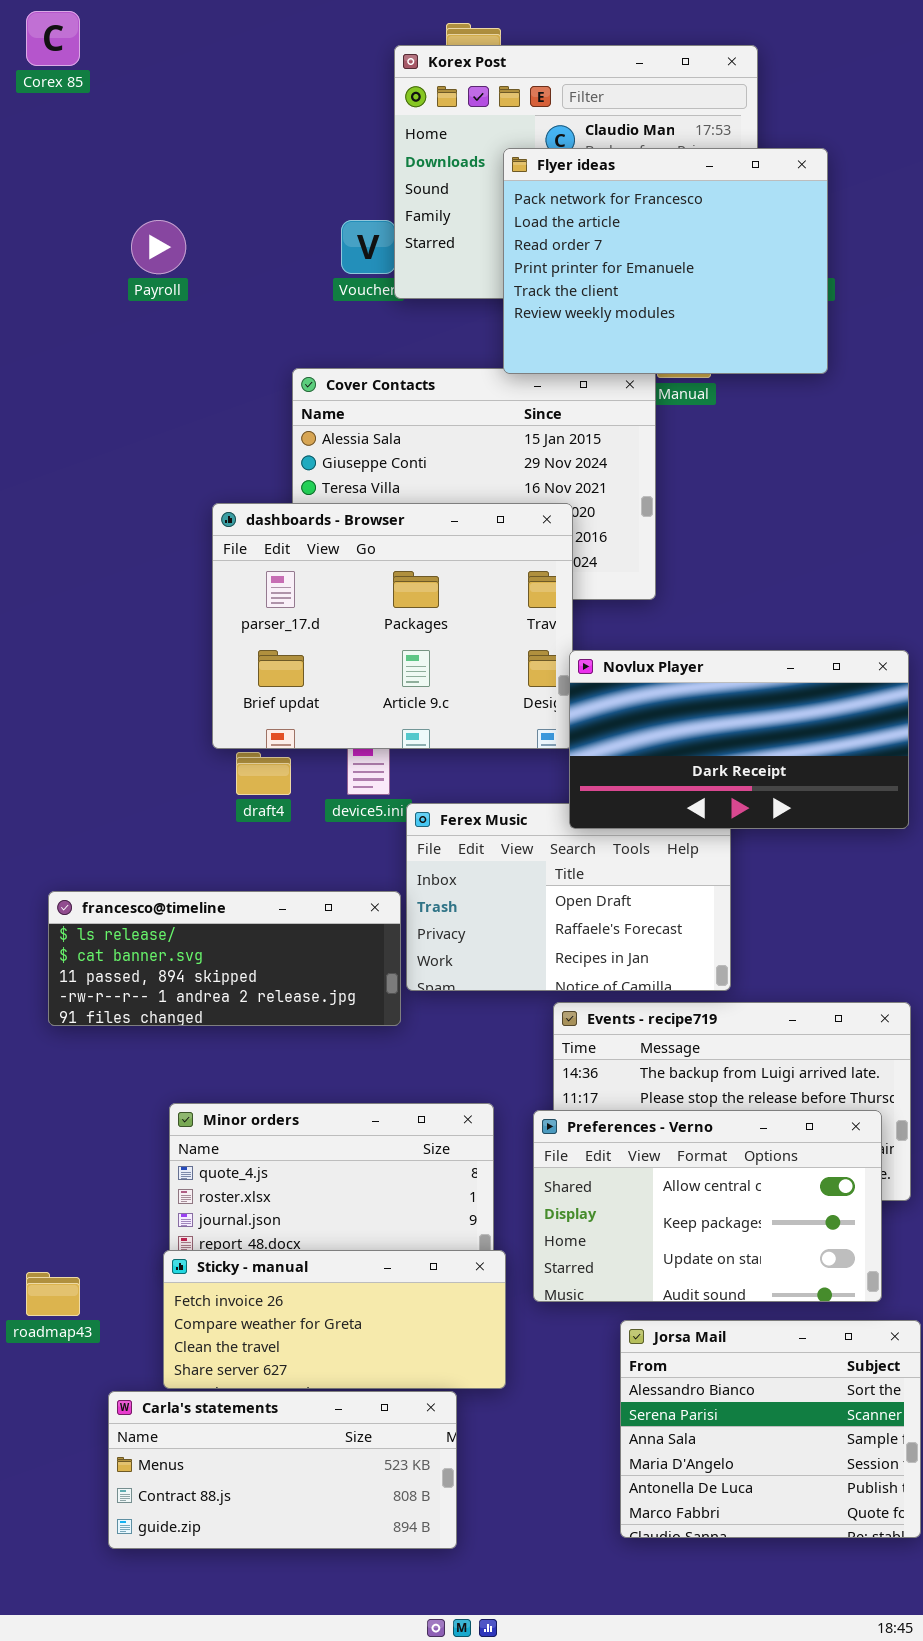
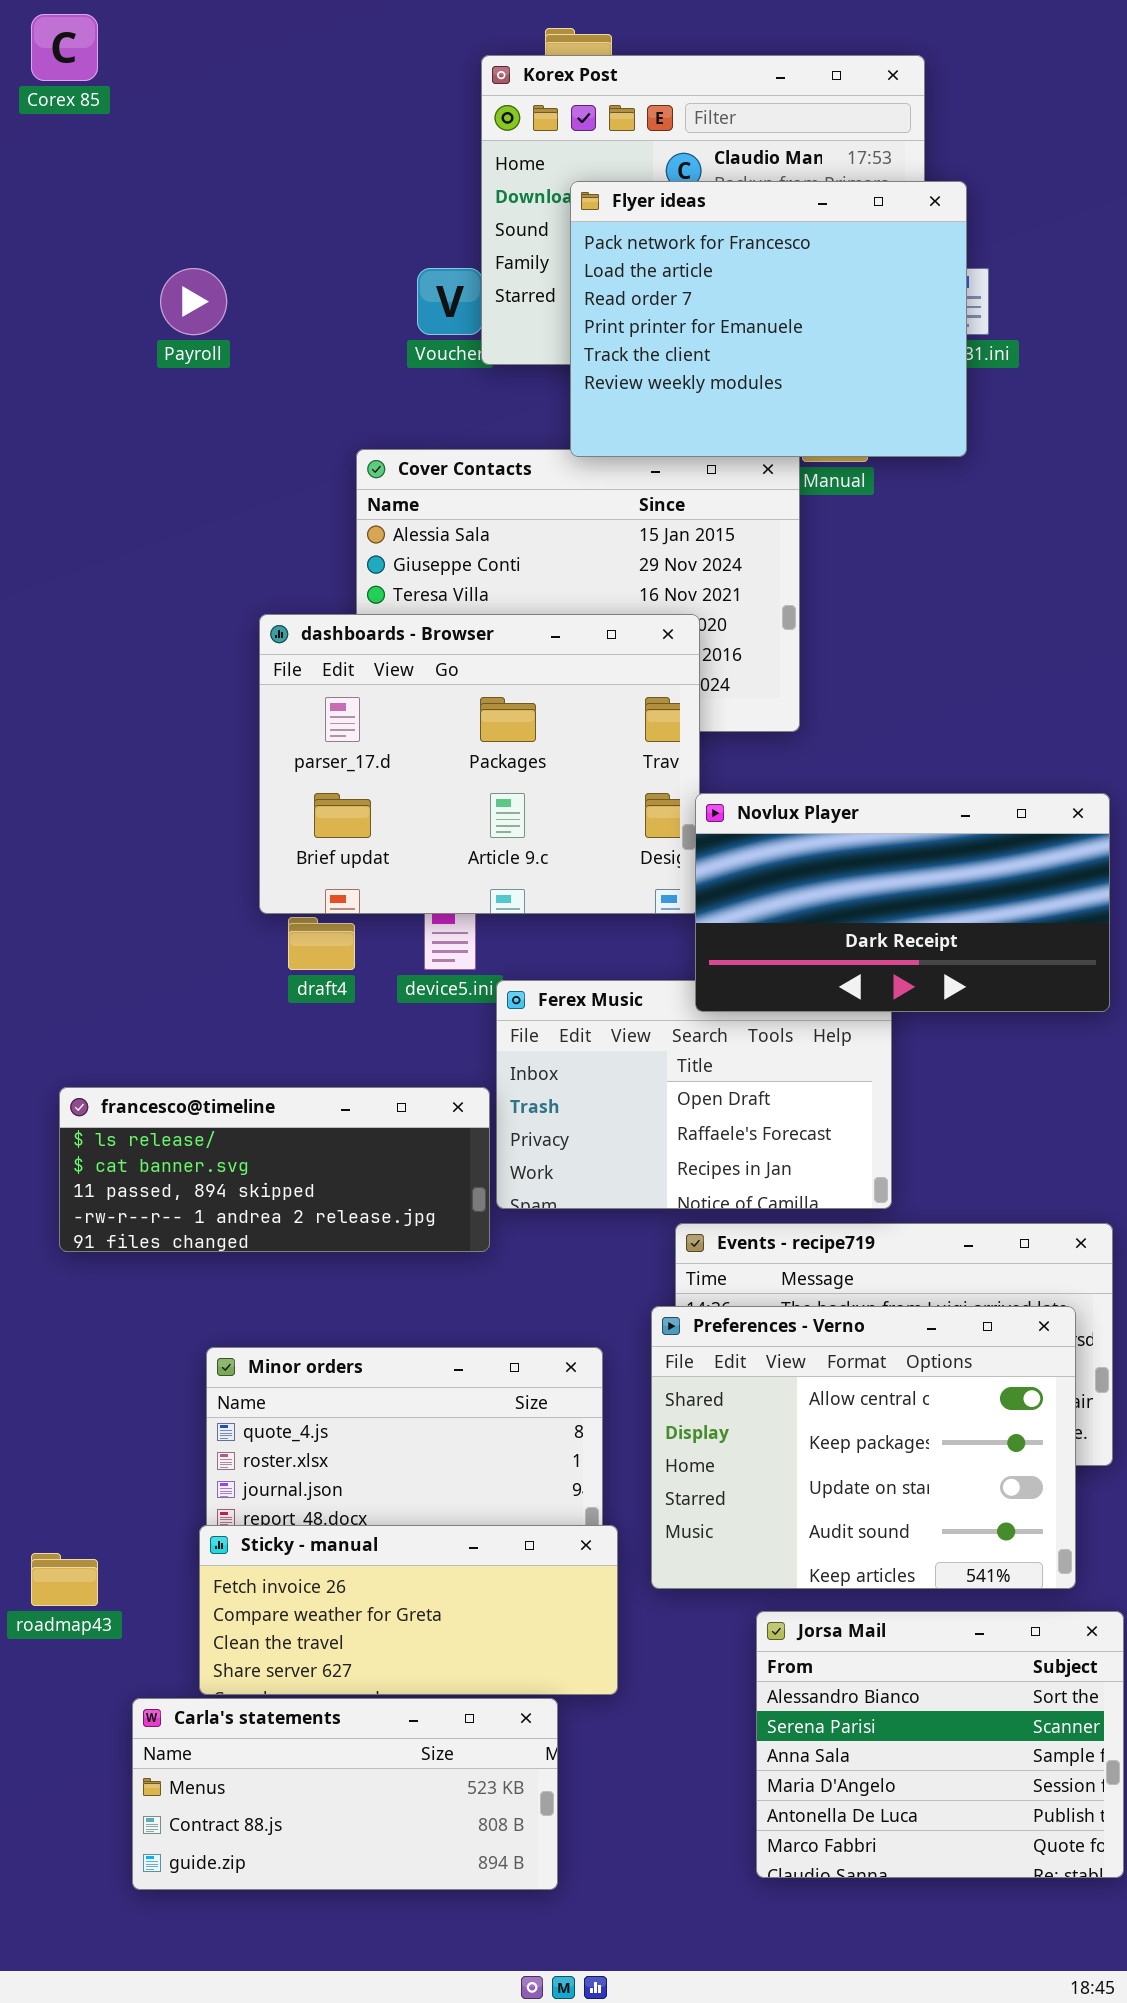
Flyer ideas: [503,148,828,374] -> [570,181,967,457], moved
Preferences - Verno: [533,1110,882,1302] -> [651,1306,1076,1589], resized

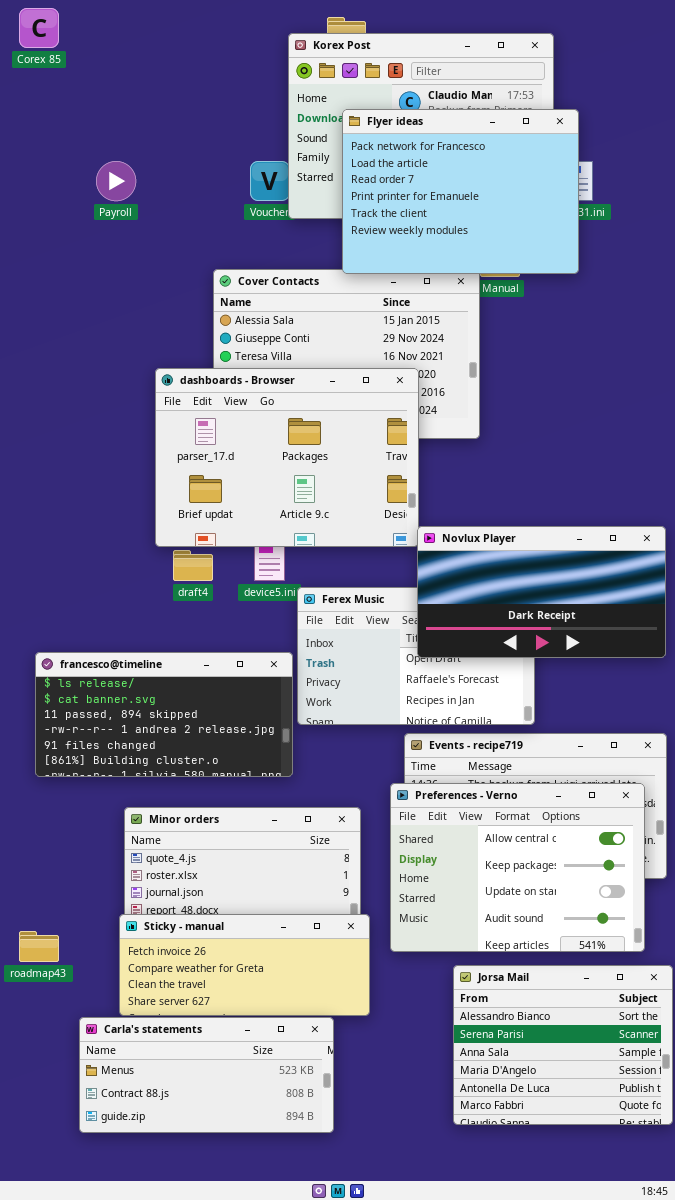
Novlux Player: [695,793,1110,1012] -> [417,526,666,658], moved
francesco@timeline: [59,1087,490,1252] -> [35,652,293,777], resized

